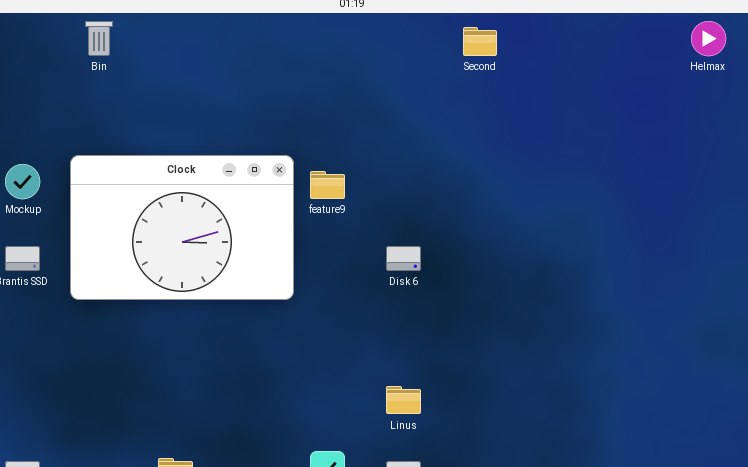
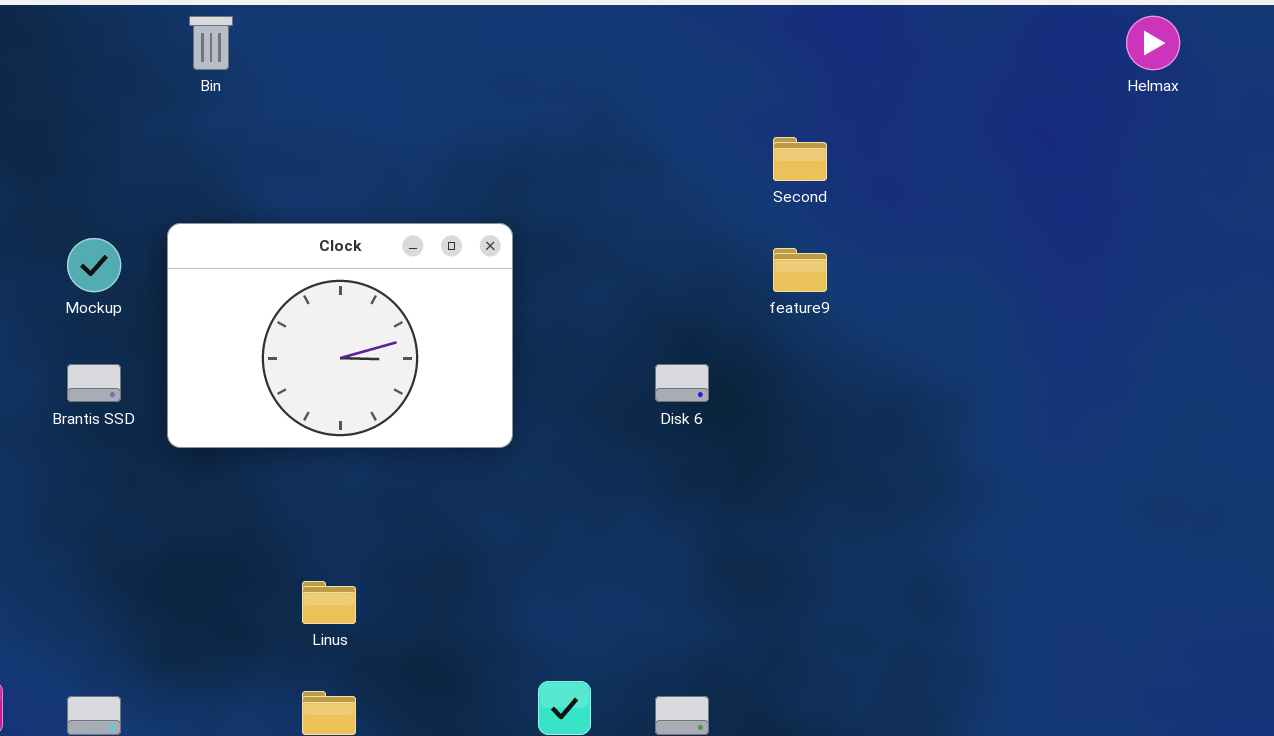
Second: [463,27,497,56] -> [773,137,827,181], moved
feature9: [310,171,345,199] -> [773,248,827,292], moved
Linus: [386,386,421,414] -> [302,581,356,624], moved

